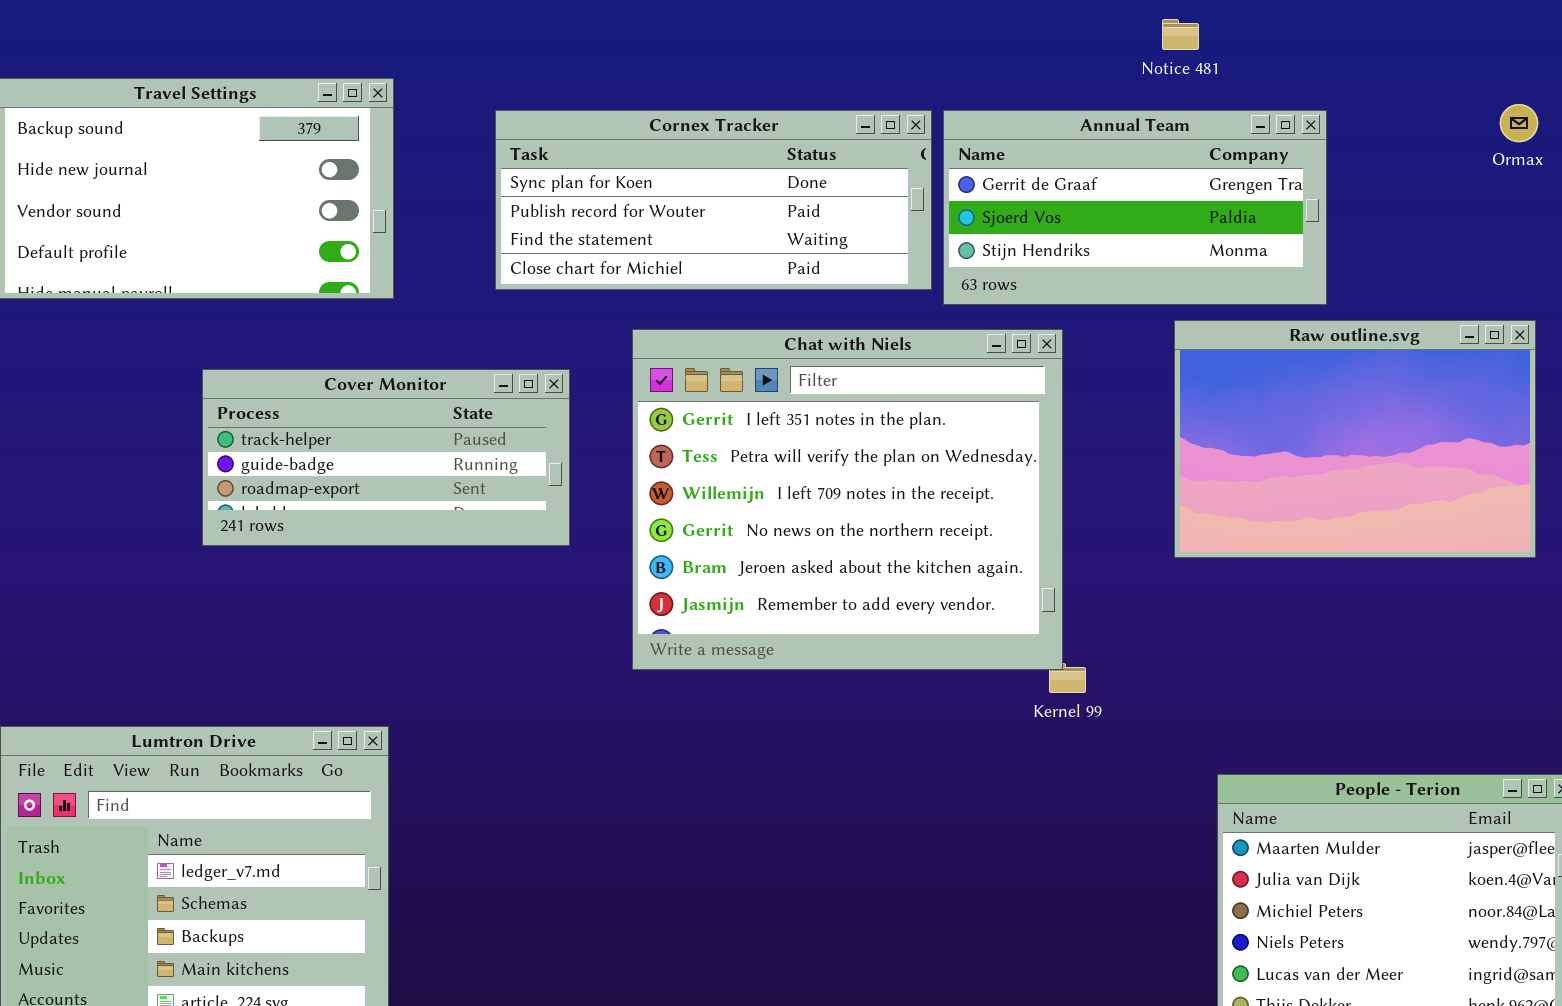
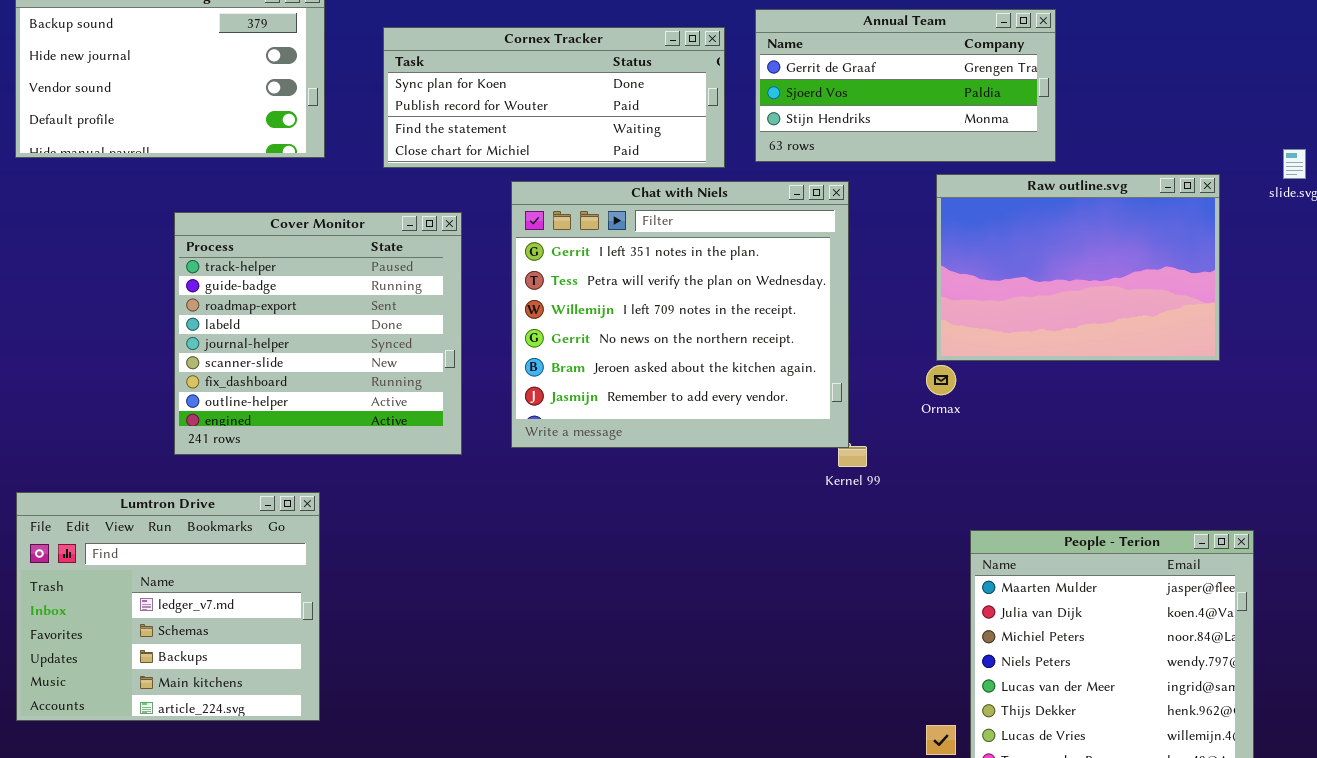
Ormax: [1500,104,1538,142] -> [926,365,956,395], moved
Cornex Tracker: [495,110,932,290] -> [383,27,725,168], moved
Cover Monitor: [202,369,570,546] -> [174,212,462,455], resized

